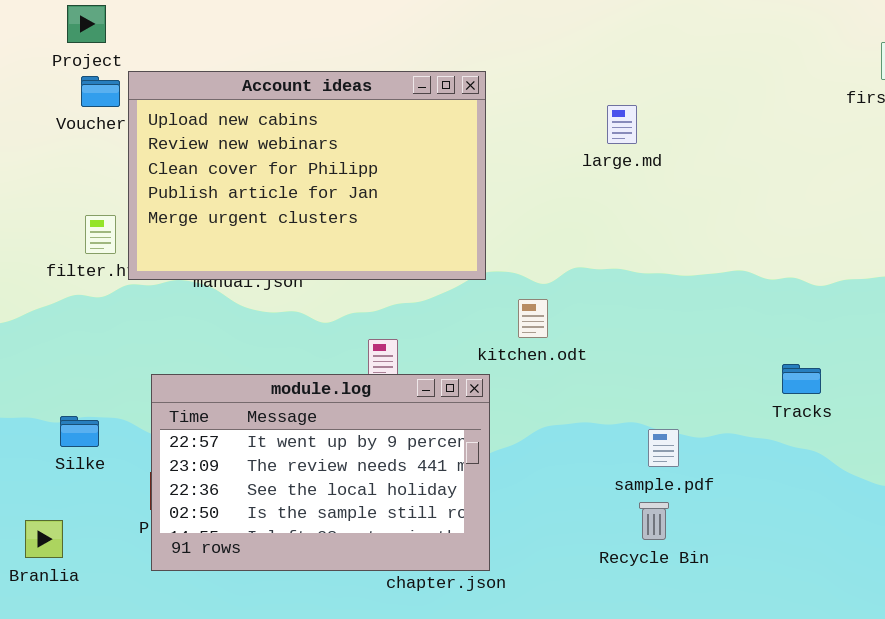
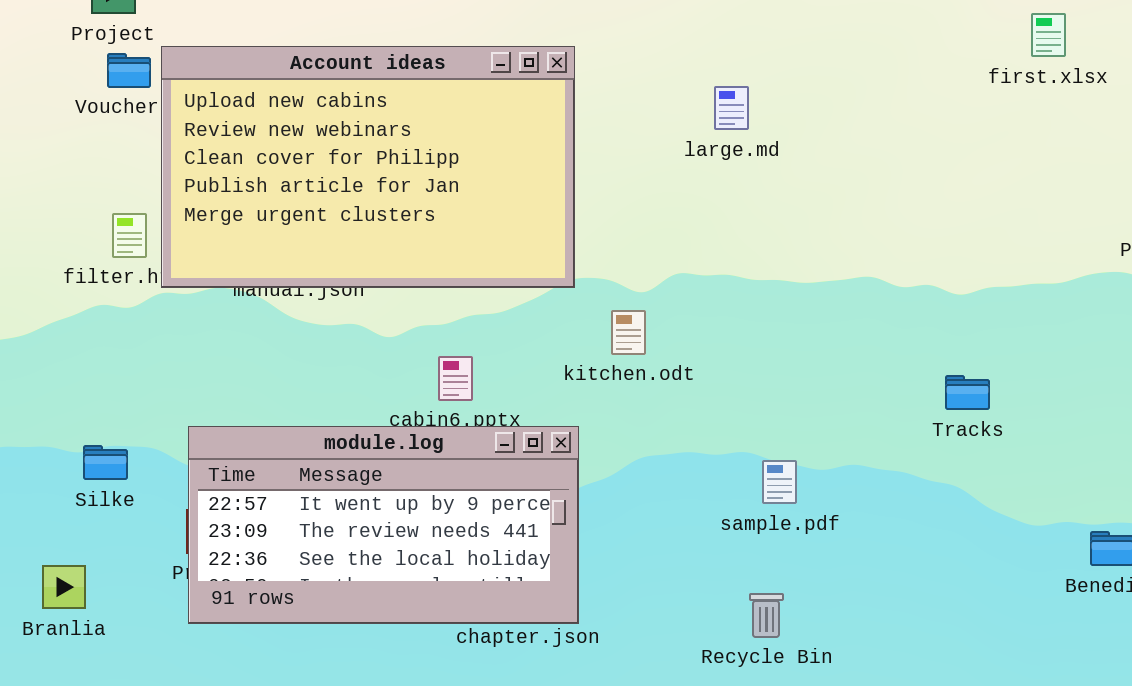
Tracks: [782,364,821,394] -> [945,375,990,410], moved
module.log: [151,374,490,571] -> [188,426,579,624], resized
Recycle Bin: [639,502,669,540] -> [749,593,784,638], moved

